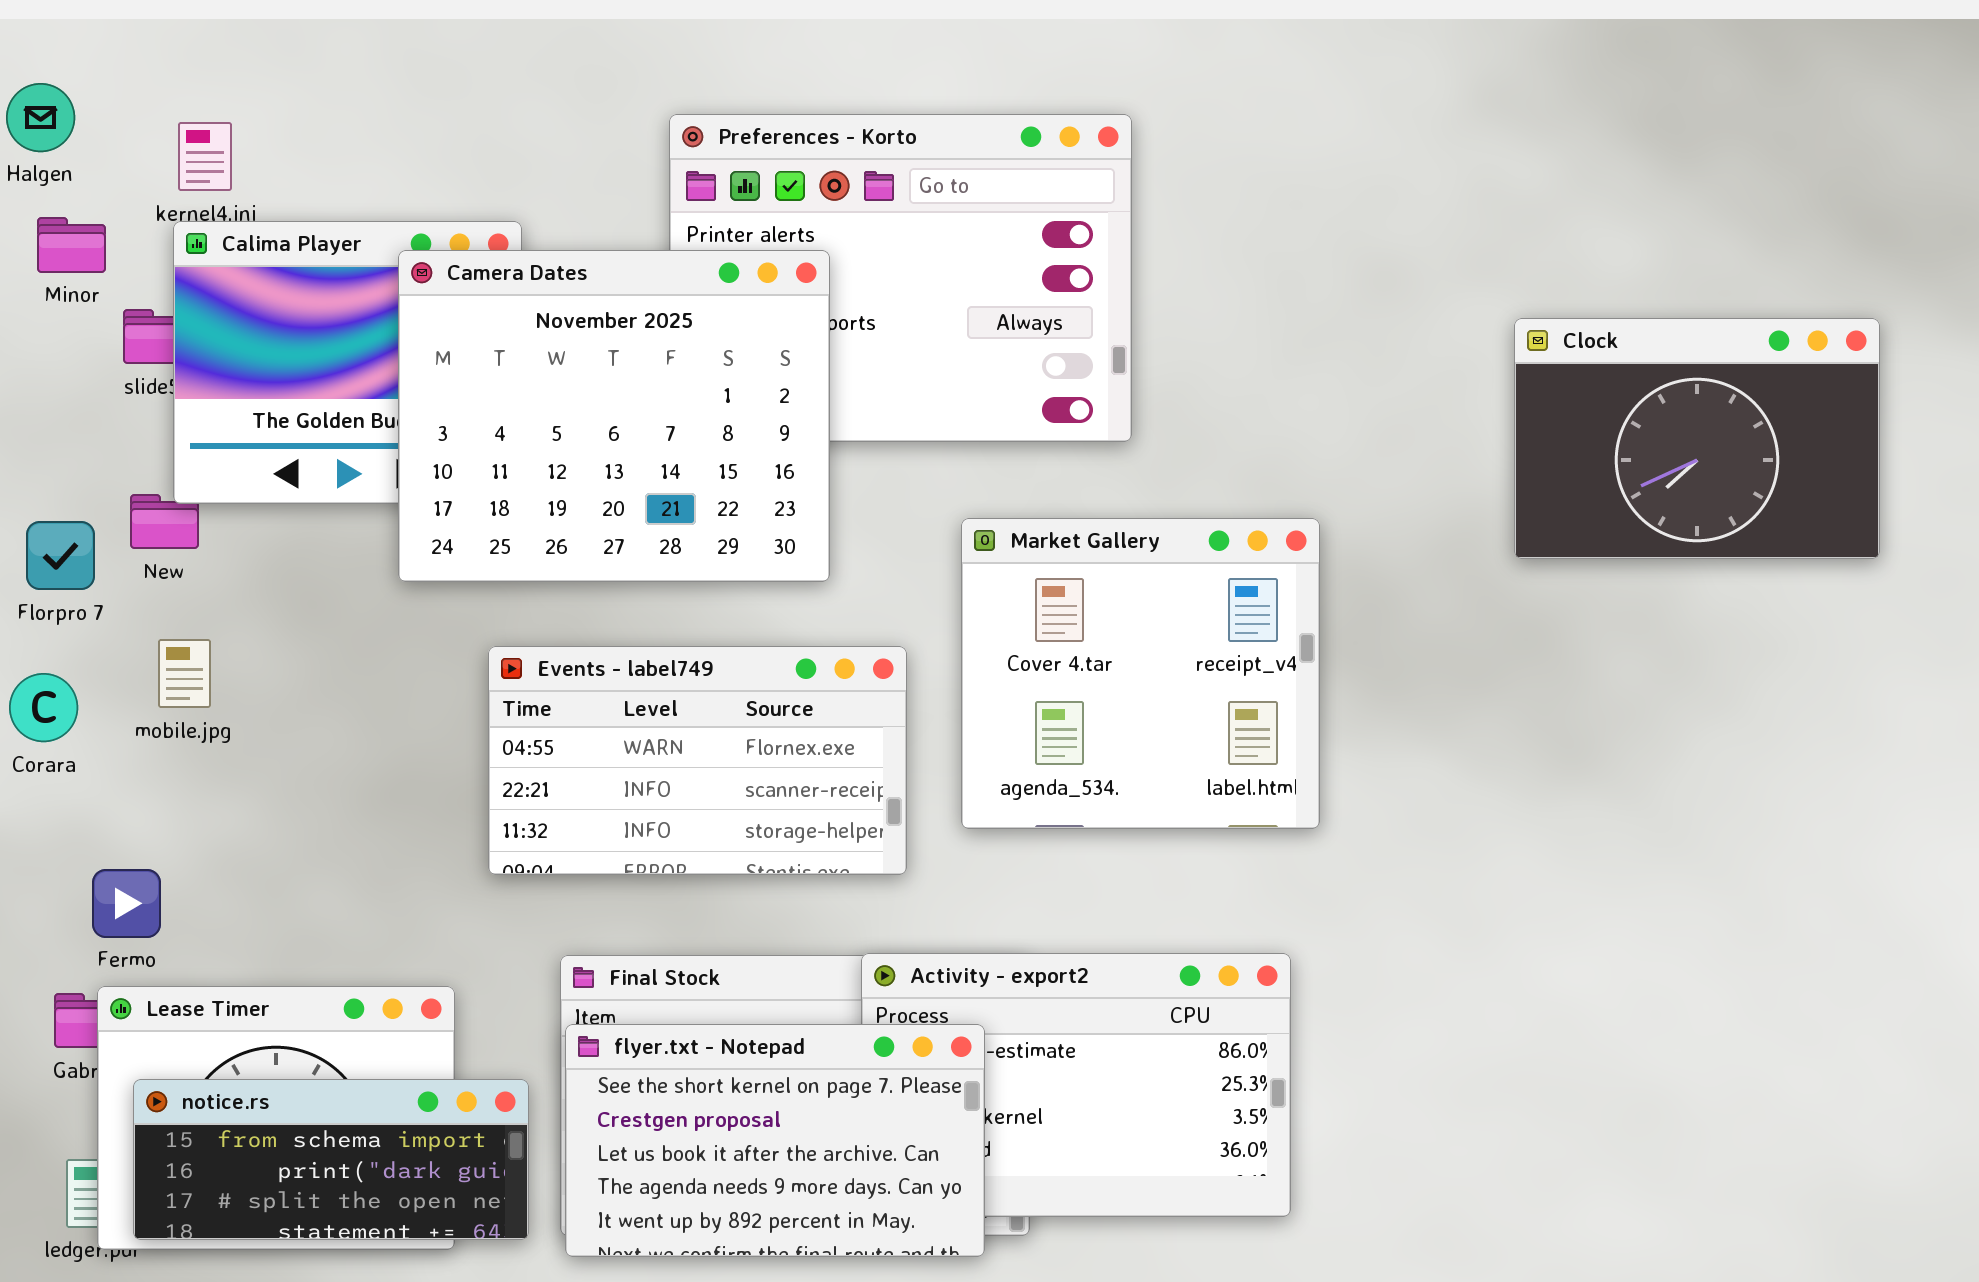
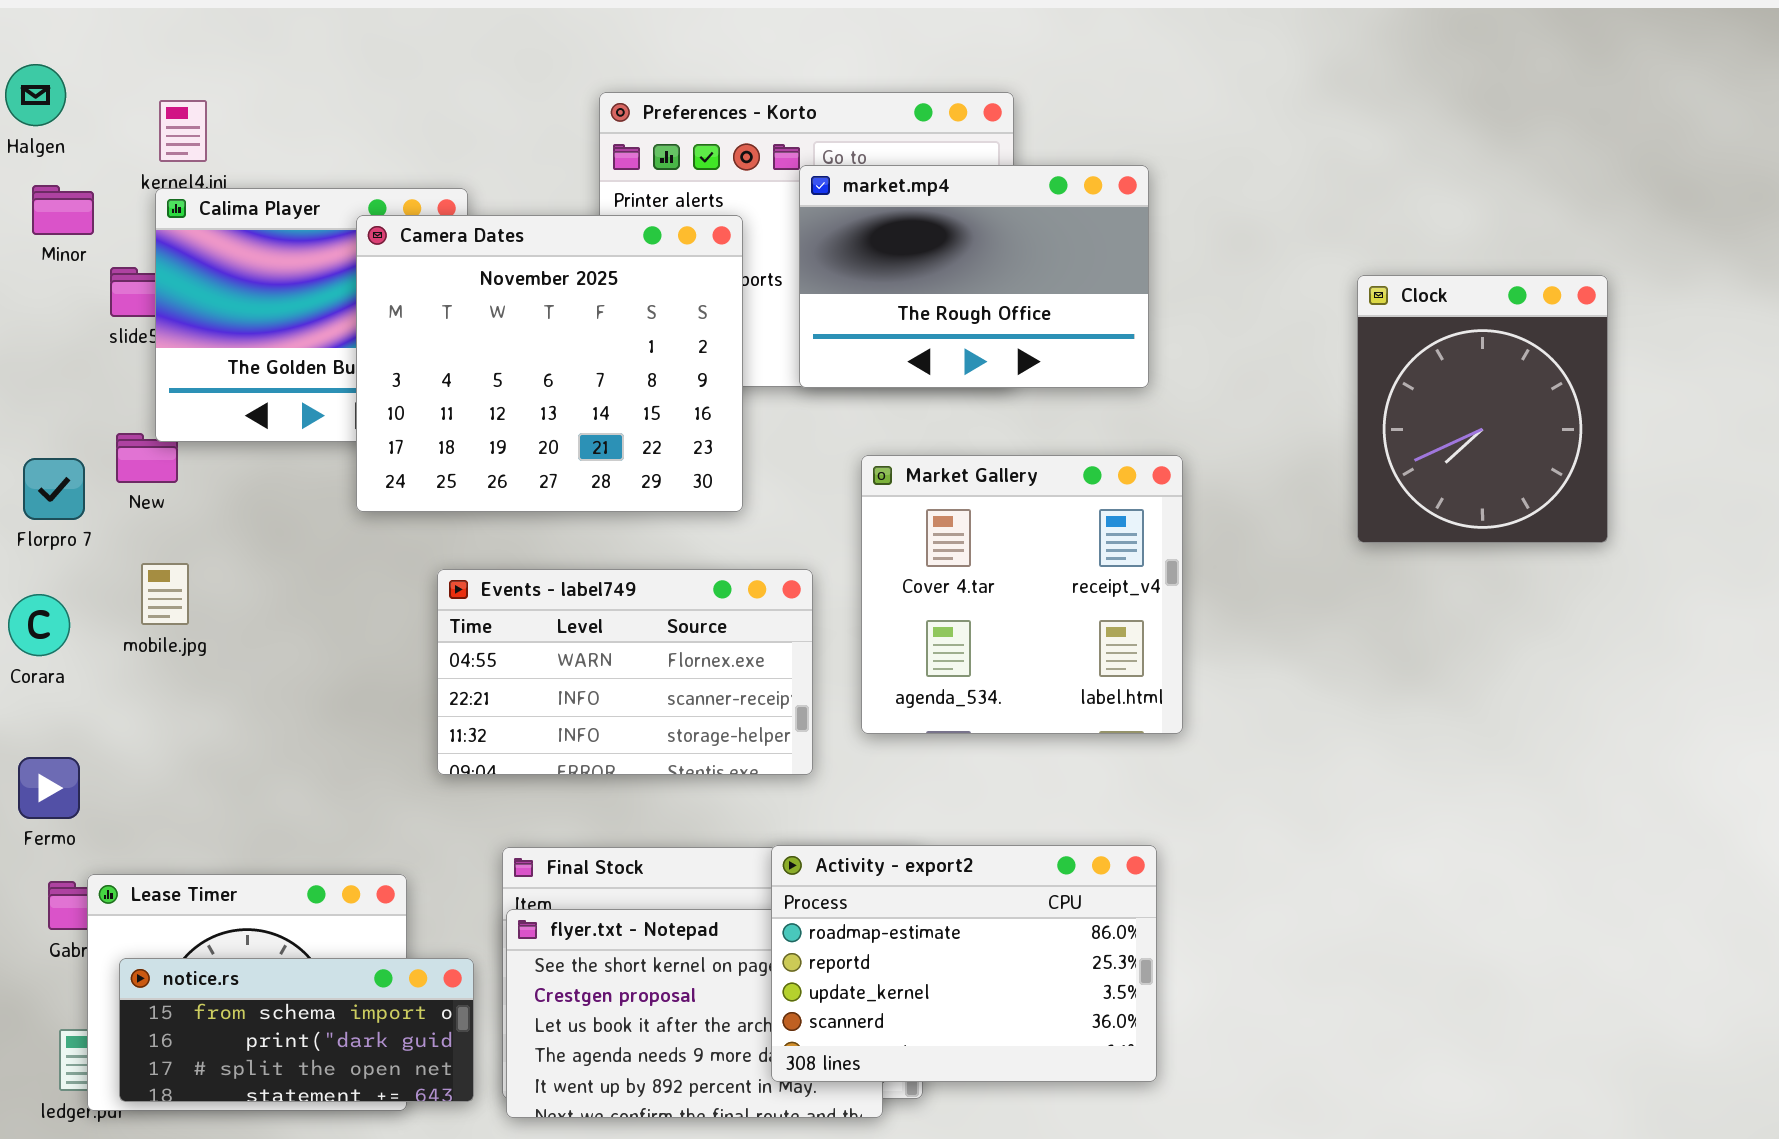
market.mp4: none -> [799,165,1149,388], opened
Clock: [1514,318,1880,559] -> [1357,275,1608,543], resized
Fermo: [92,869,161,938] -> [18,757,80,819], moved
Activity - export2: [861,953,1291,1217] -> [771,845,1157,1082], raised

